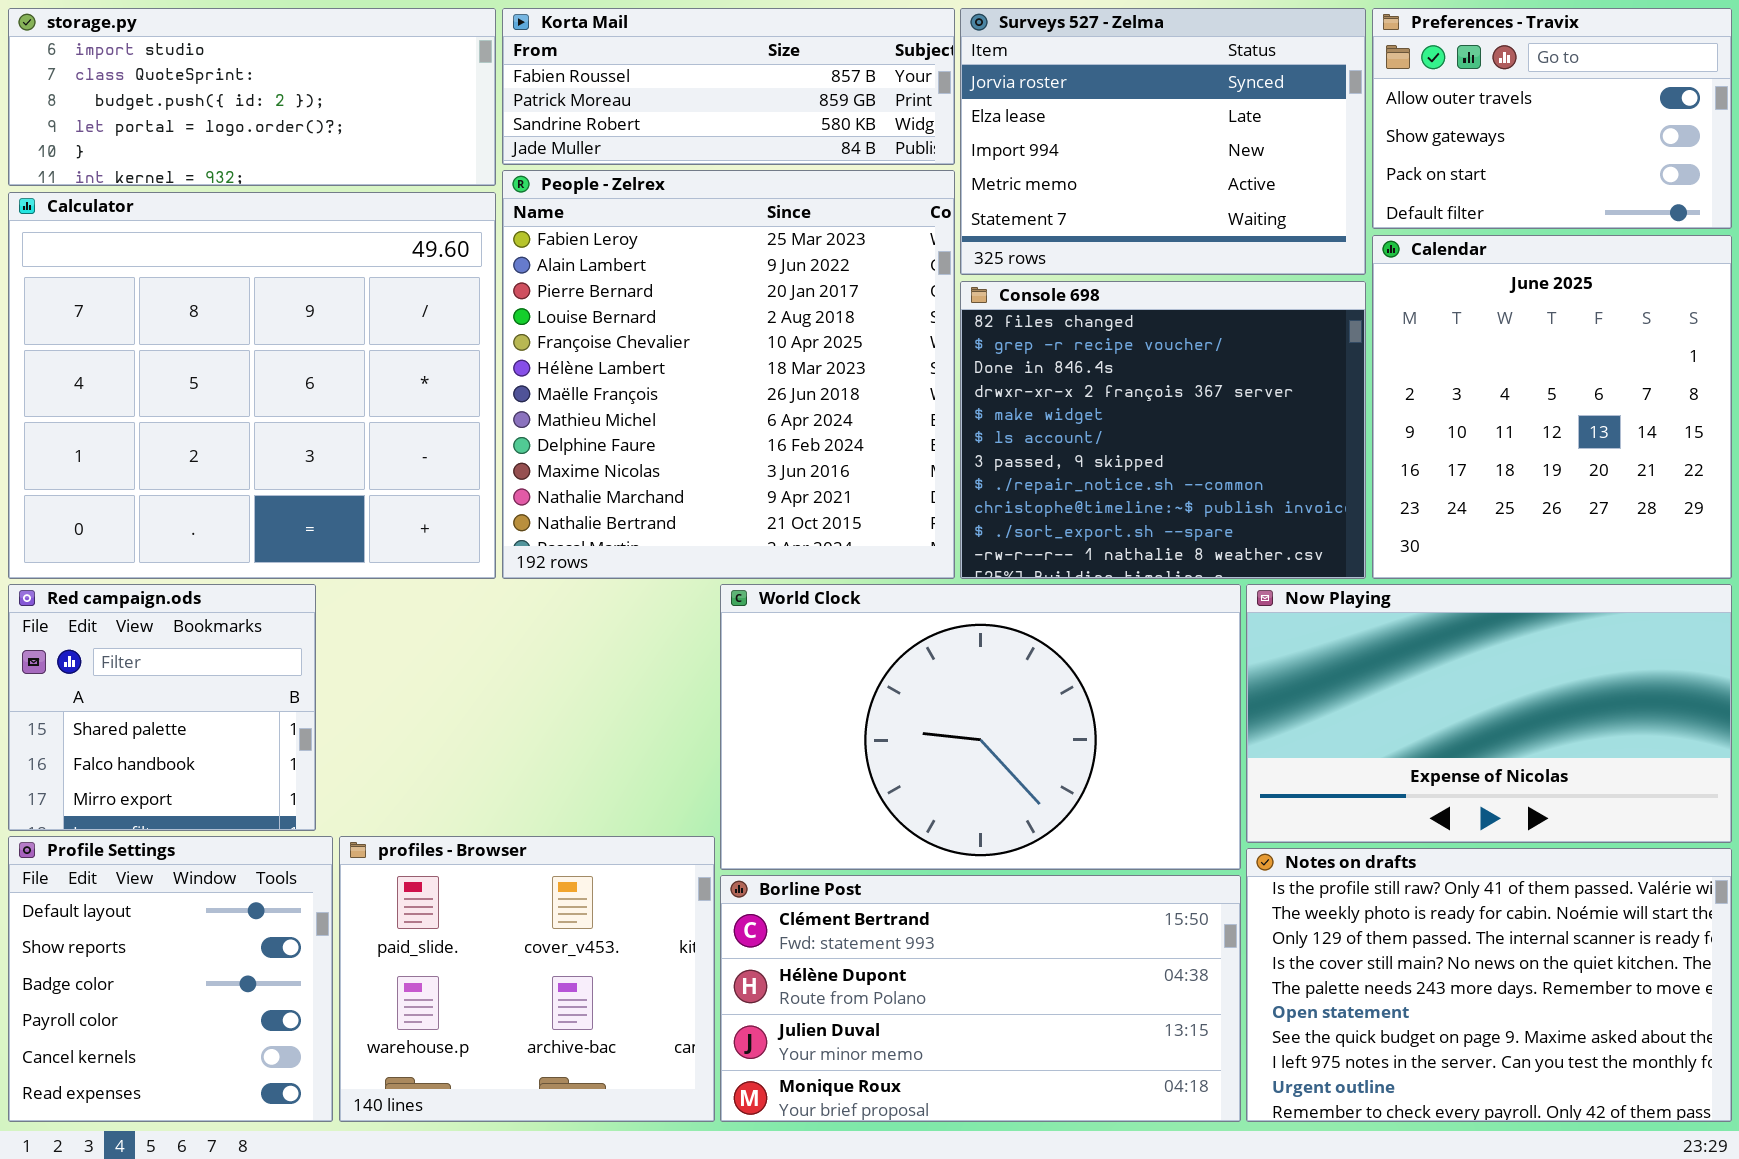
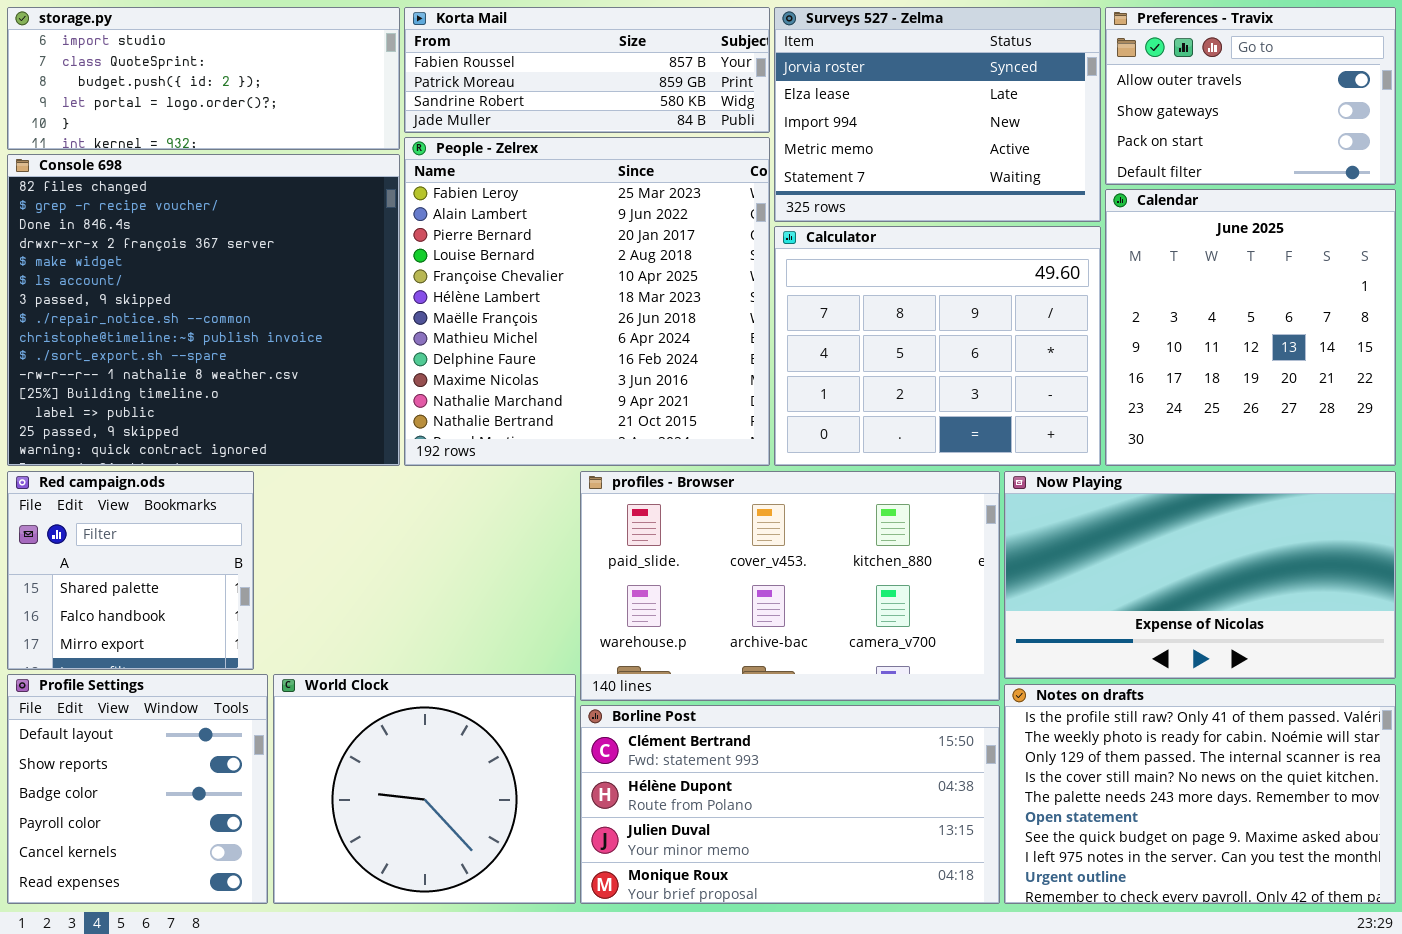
Calculator: [8,192,496,579] -> [774,226,1101,466], moved, resized
Console 698: [960,281,1366,579] -> [7,154,400,466], moved, resized
World Clock: [720,584,1241,870] -> [273,674,576,904], moved, resized
profiles - Browser: [339,836,715,1122] -> [580,471,1000,701], moved, resized

